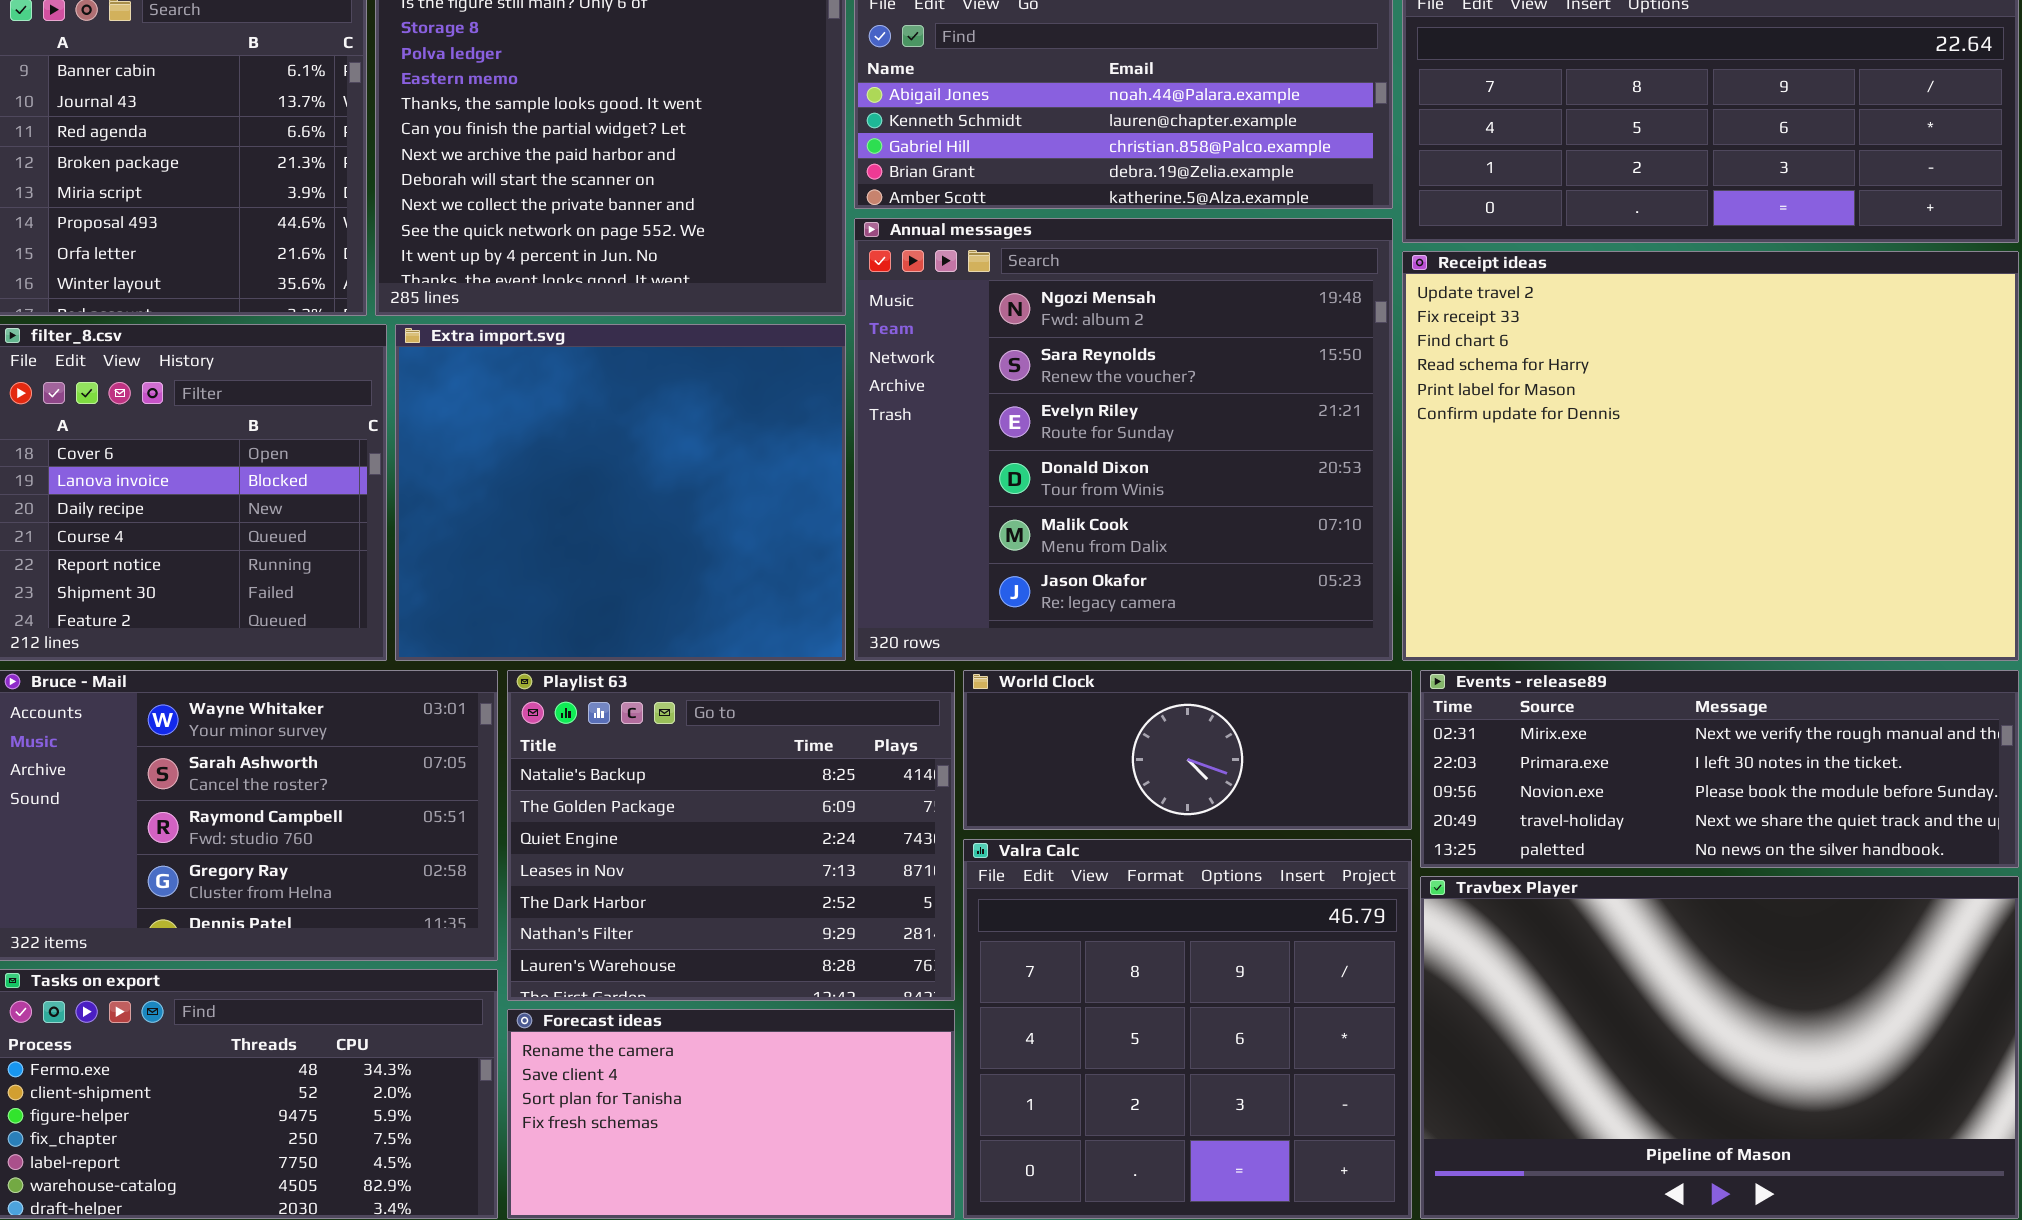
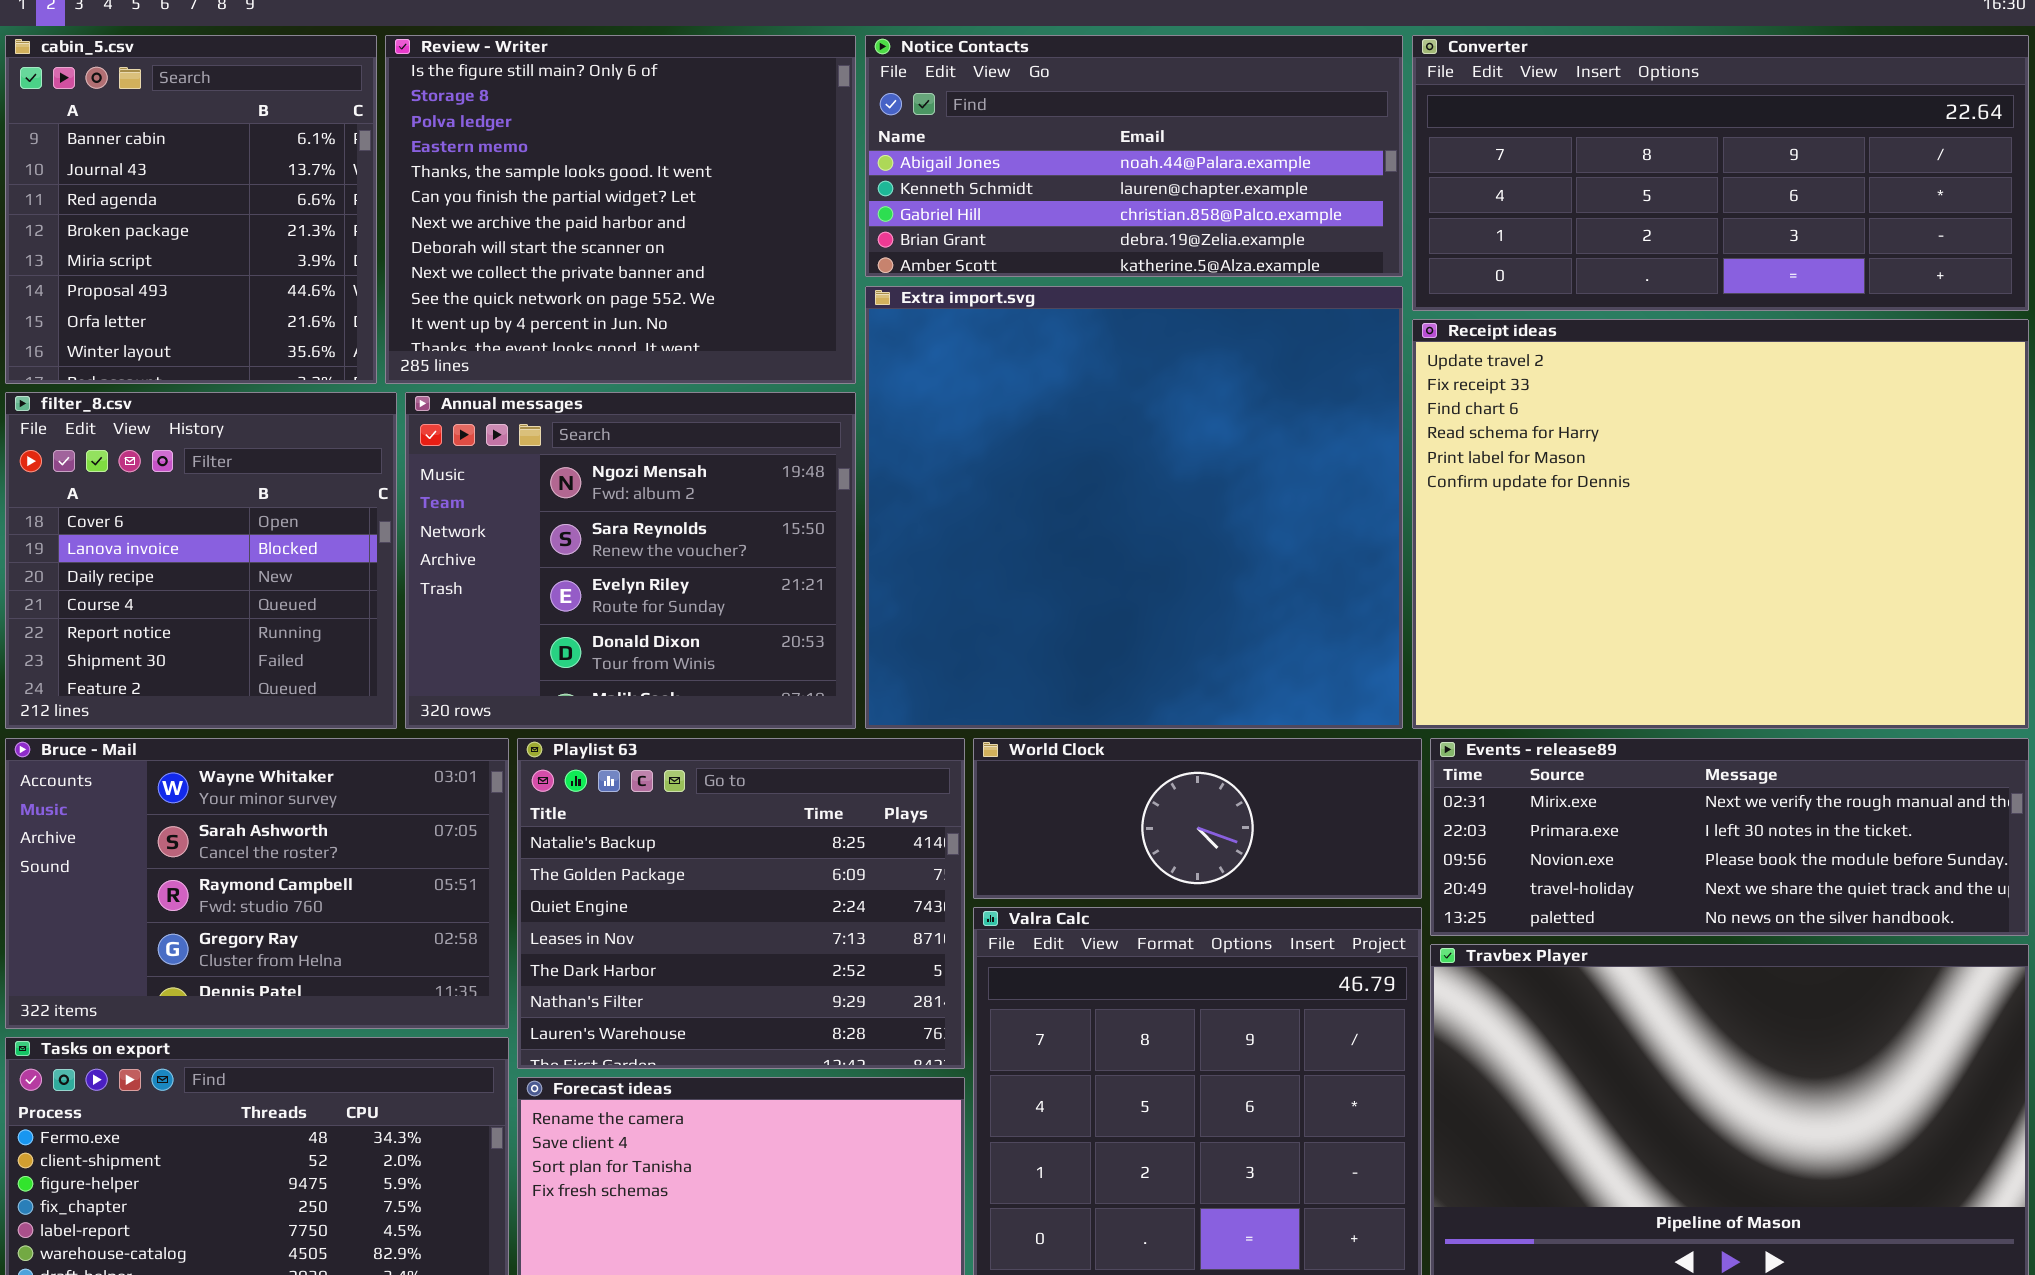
Annual messages: [854,218,1393,661] -> [405,392,856,729], moved, resized
Extra import.svg: [395,324,846,661] -> [865,286,1403,729], moved, resized

